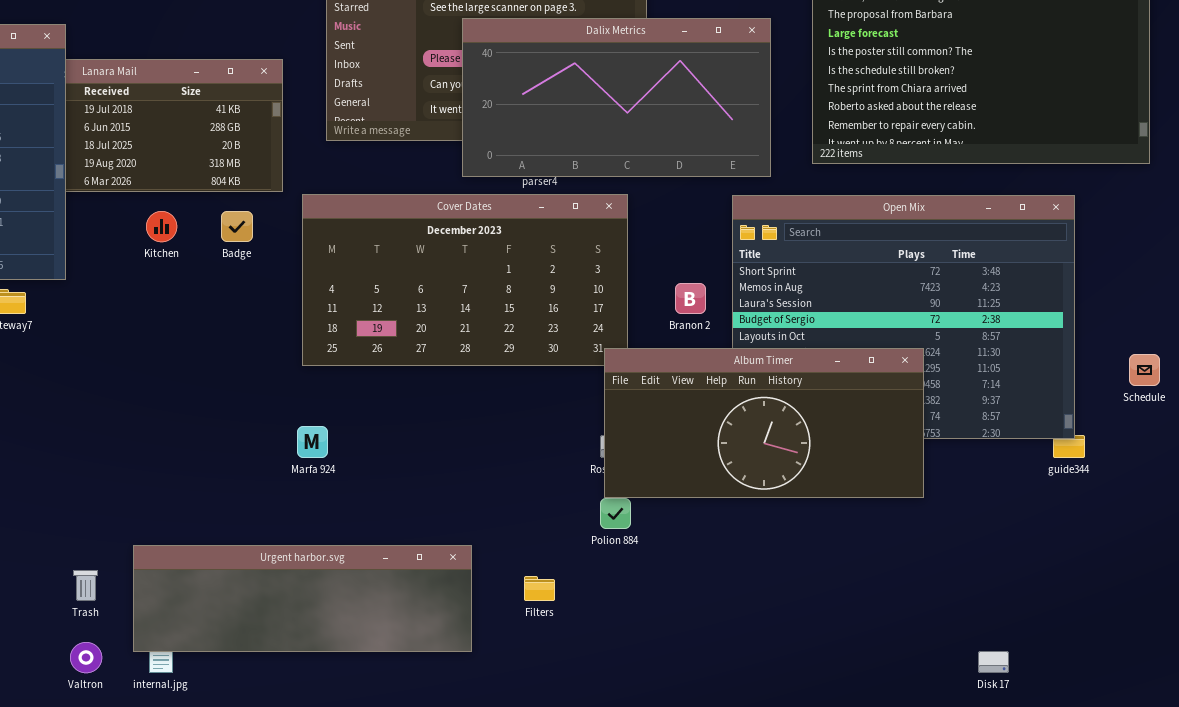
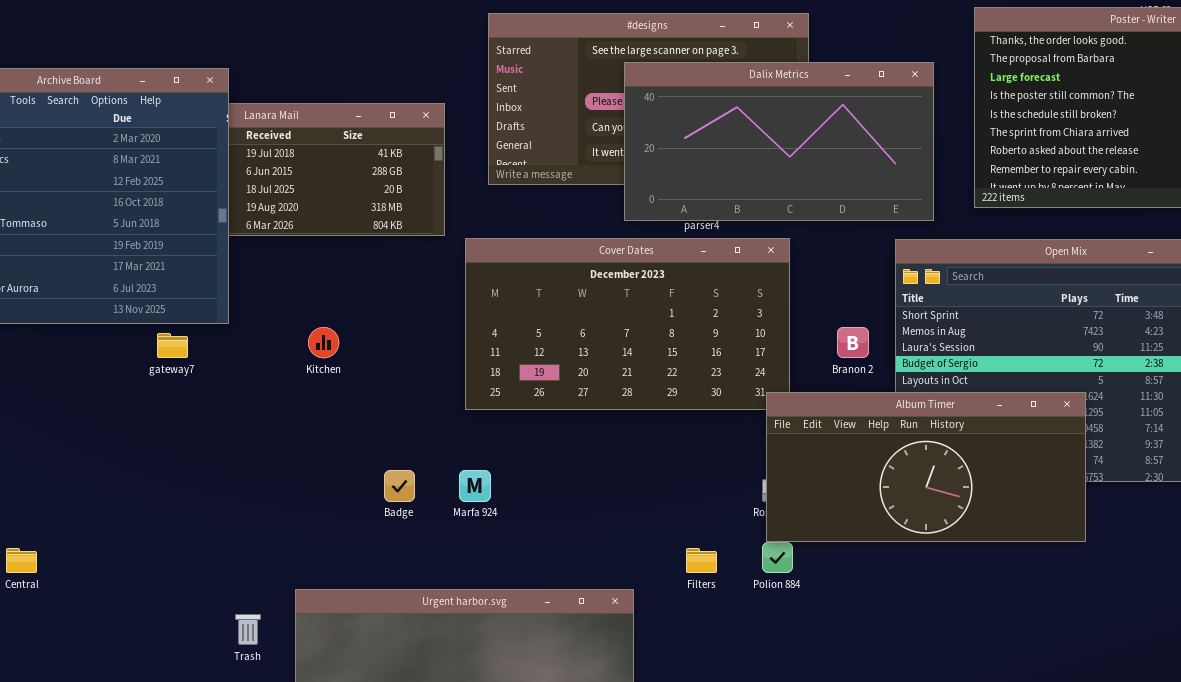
Kitchen: [146,211,177,242] -> [308,327,339,358], moved
Badge: [221,211,253,242] -> [384,470,415,502], moved
Filters: [524,576,555,601] -> [686,548,717,573], moved

